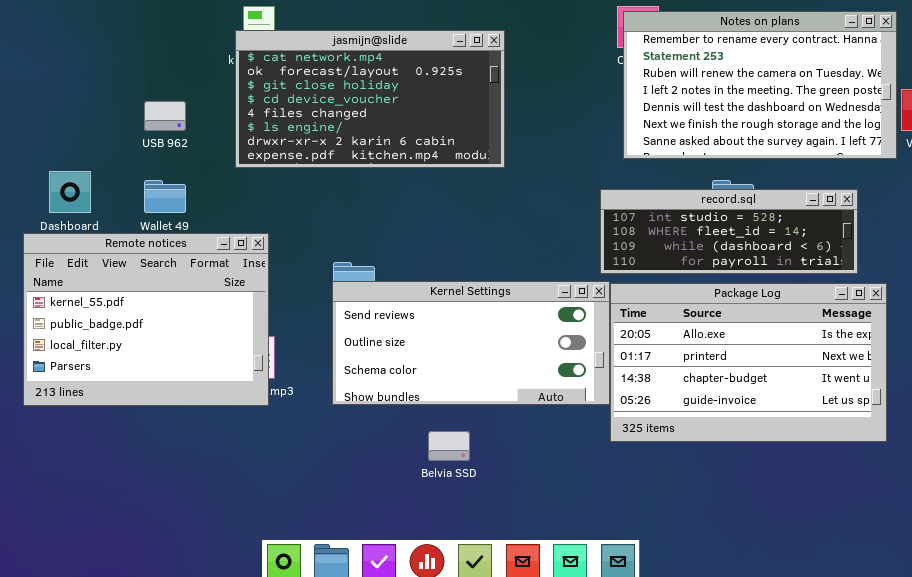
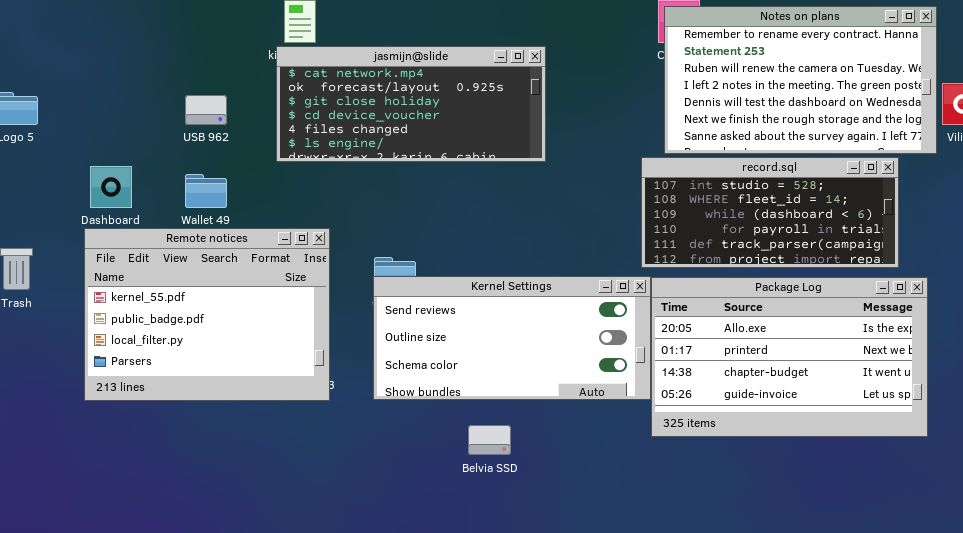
jasmijn@slide: [235,30,505,168] -> [276,46,546,162], resized
record.sql: [600,189,858,274] -> [641,157,899,268], resized
Remote notices: [23,233,269,406] -> [84,228,330,401], moved

